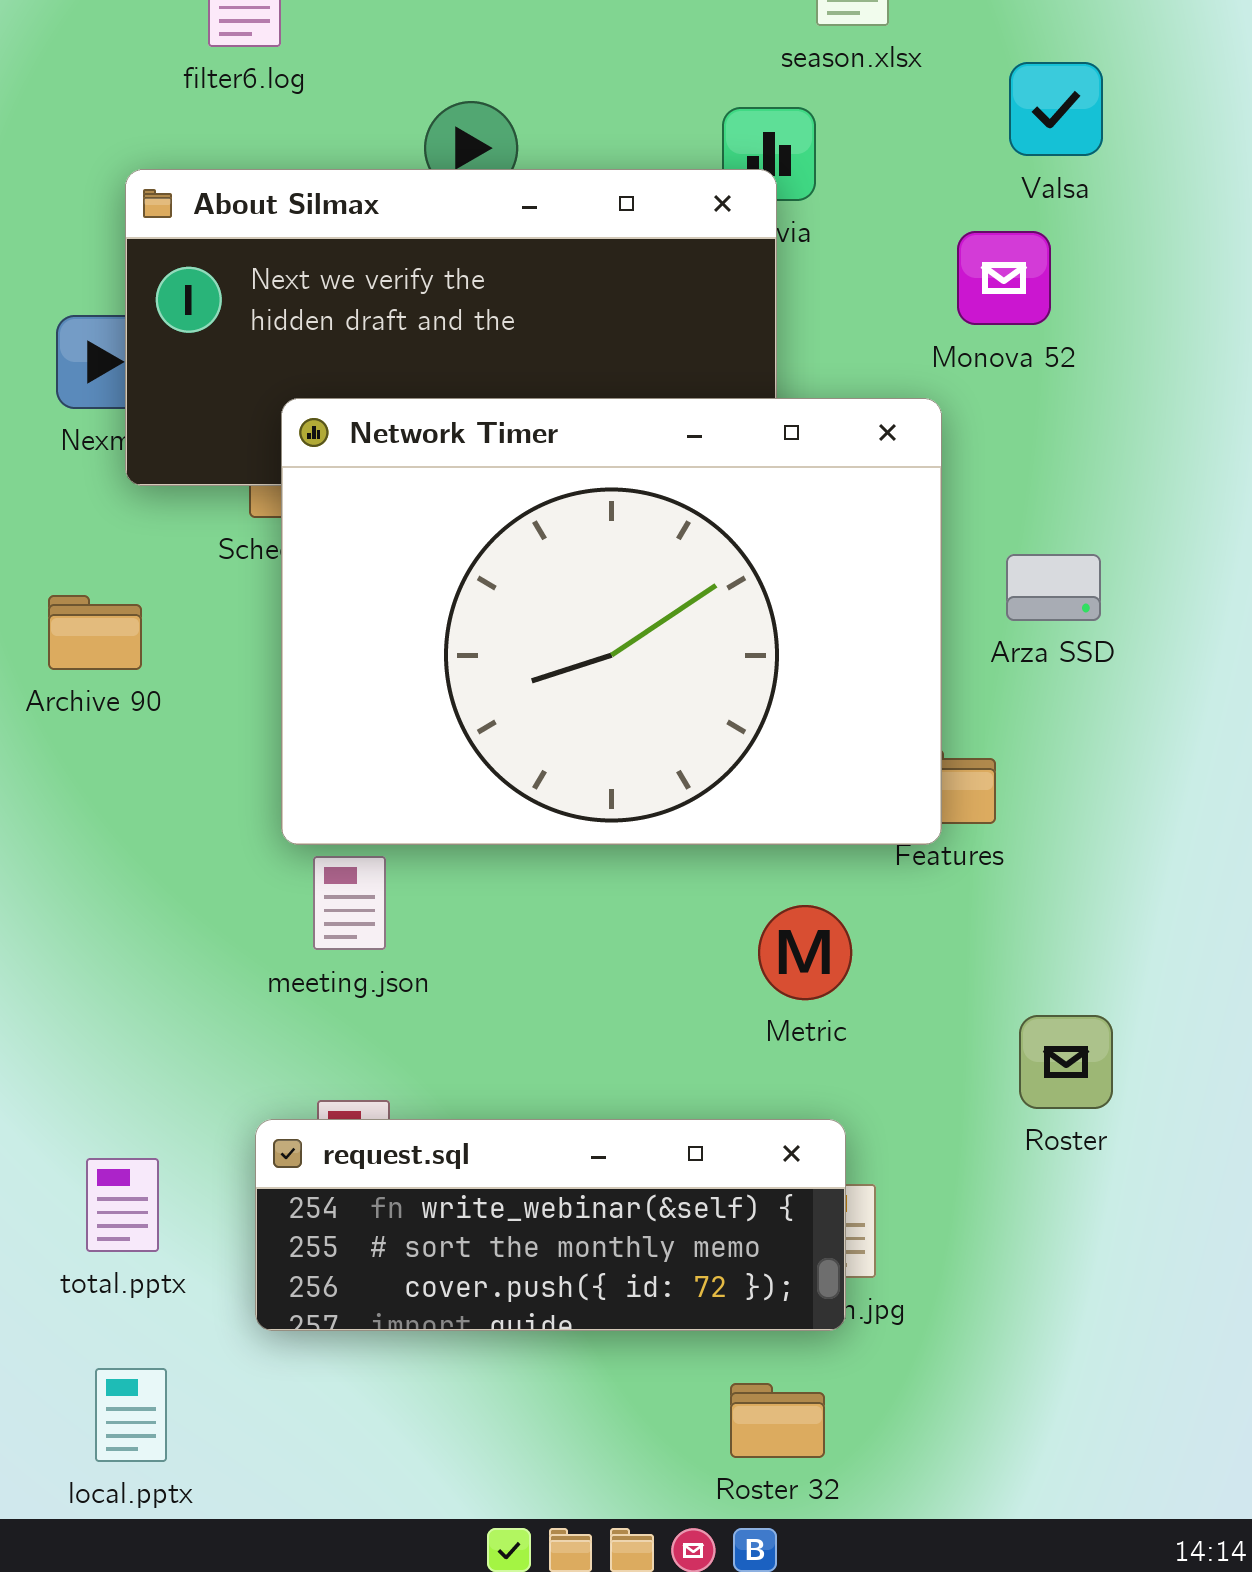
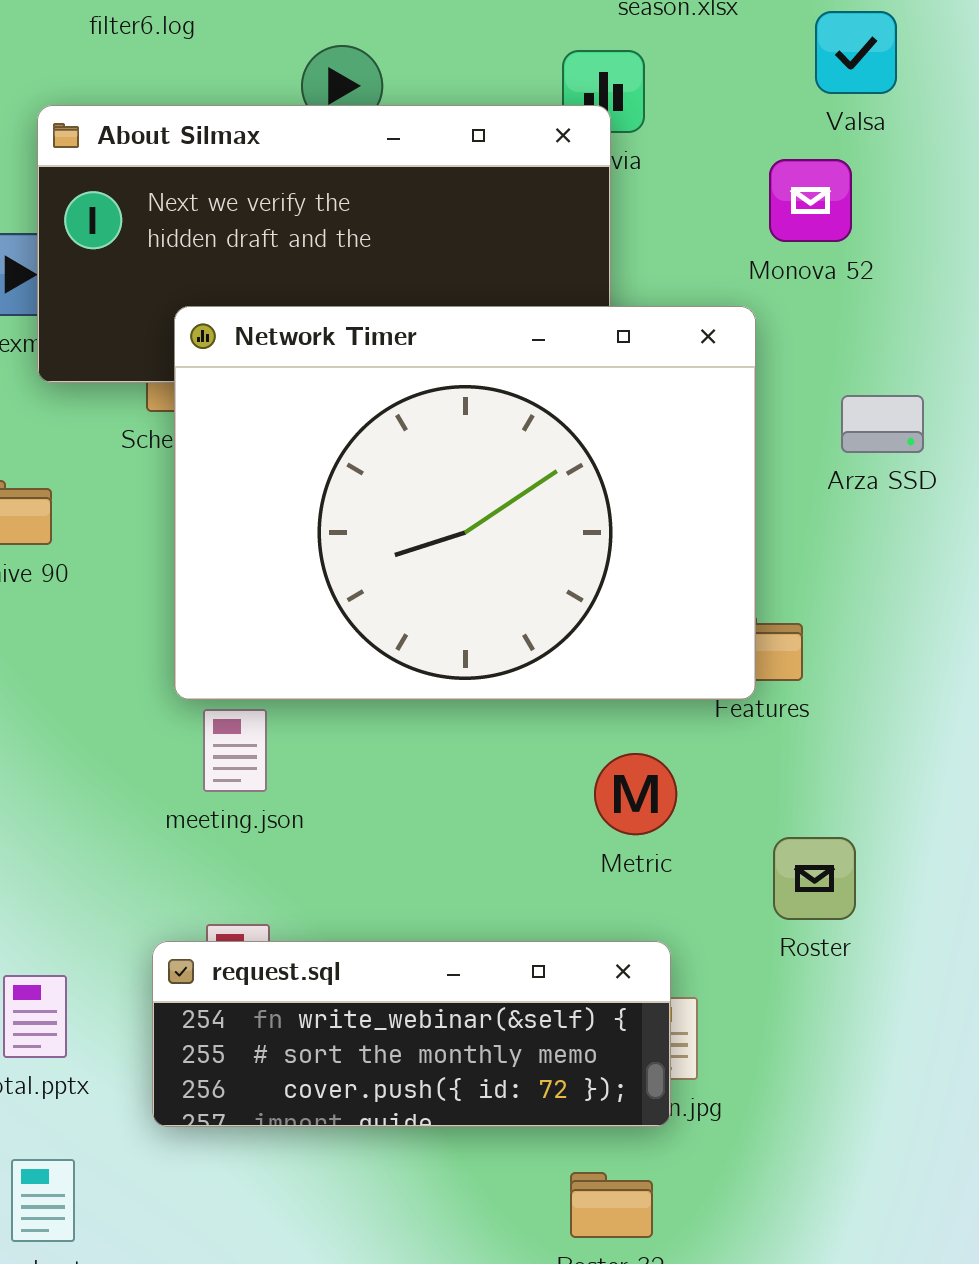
Arza SSD: [1006,554,1101,621] -> [841,395,924,453], moved
Roster: [1019,1015,1113,1109] -> [773,837,856,920], moved

